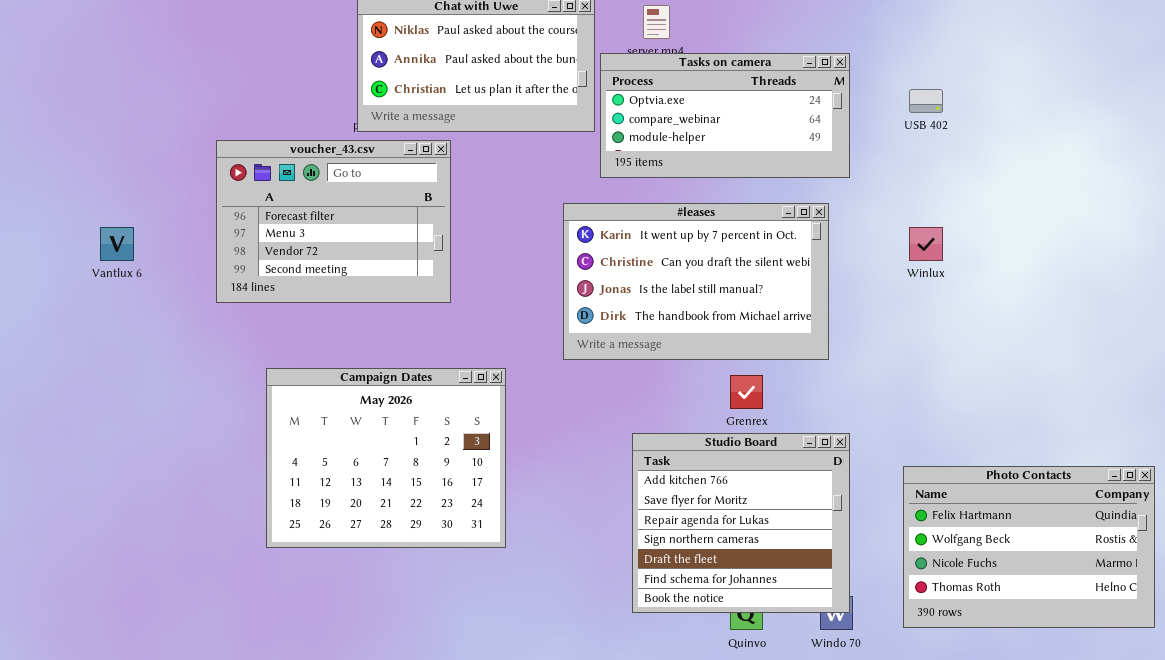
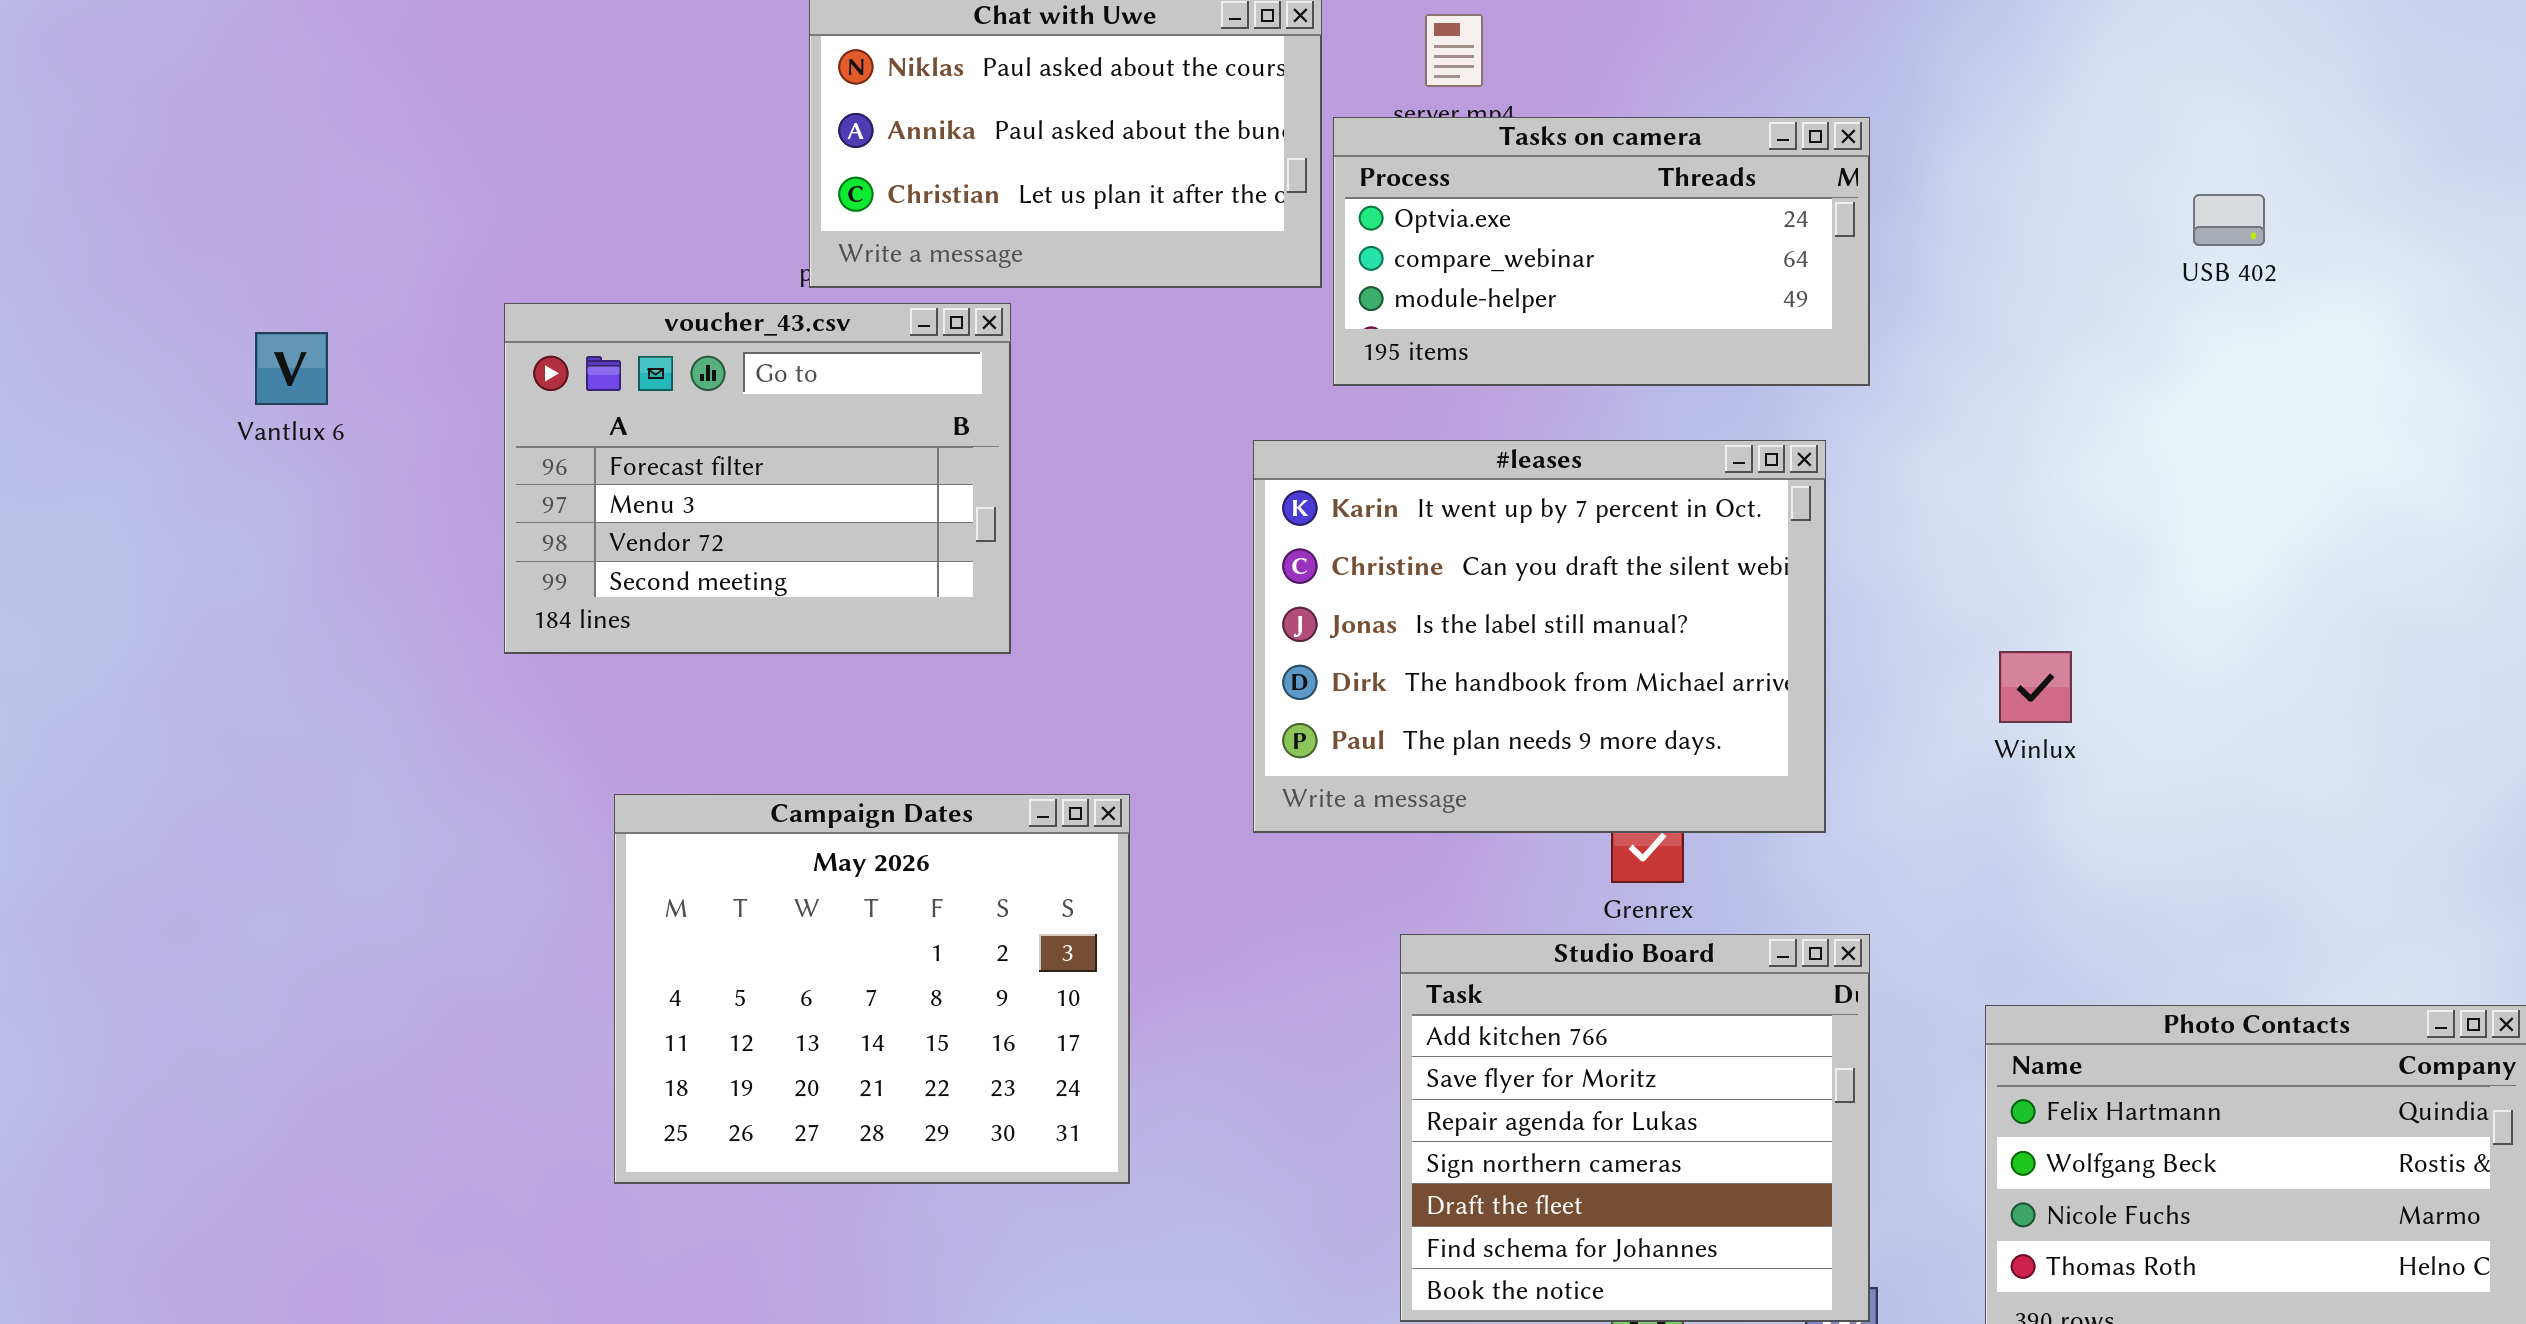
USB 402: [909,89,943,113] -> [2193,194,2265,246], moved
#leases: [563,203,829,360] -> [1253,440,1826,833], resized
Vantlux 6: [100,227,134,261] -> [255,332,328,405], moved
Winlux: [909,227,943,261] -> [1999,651,2072,723], moved

